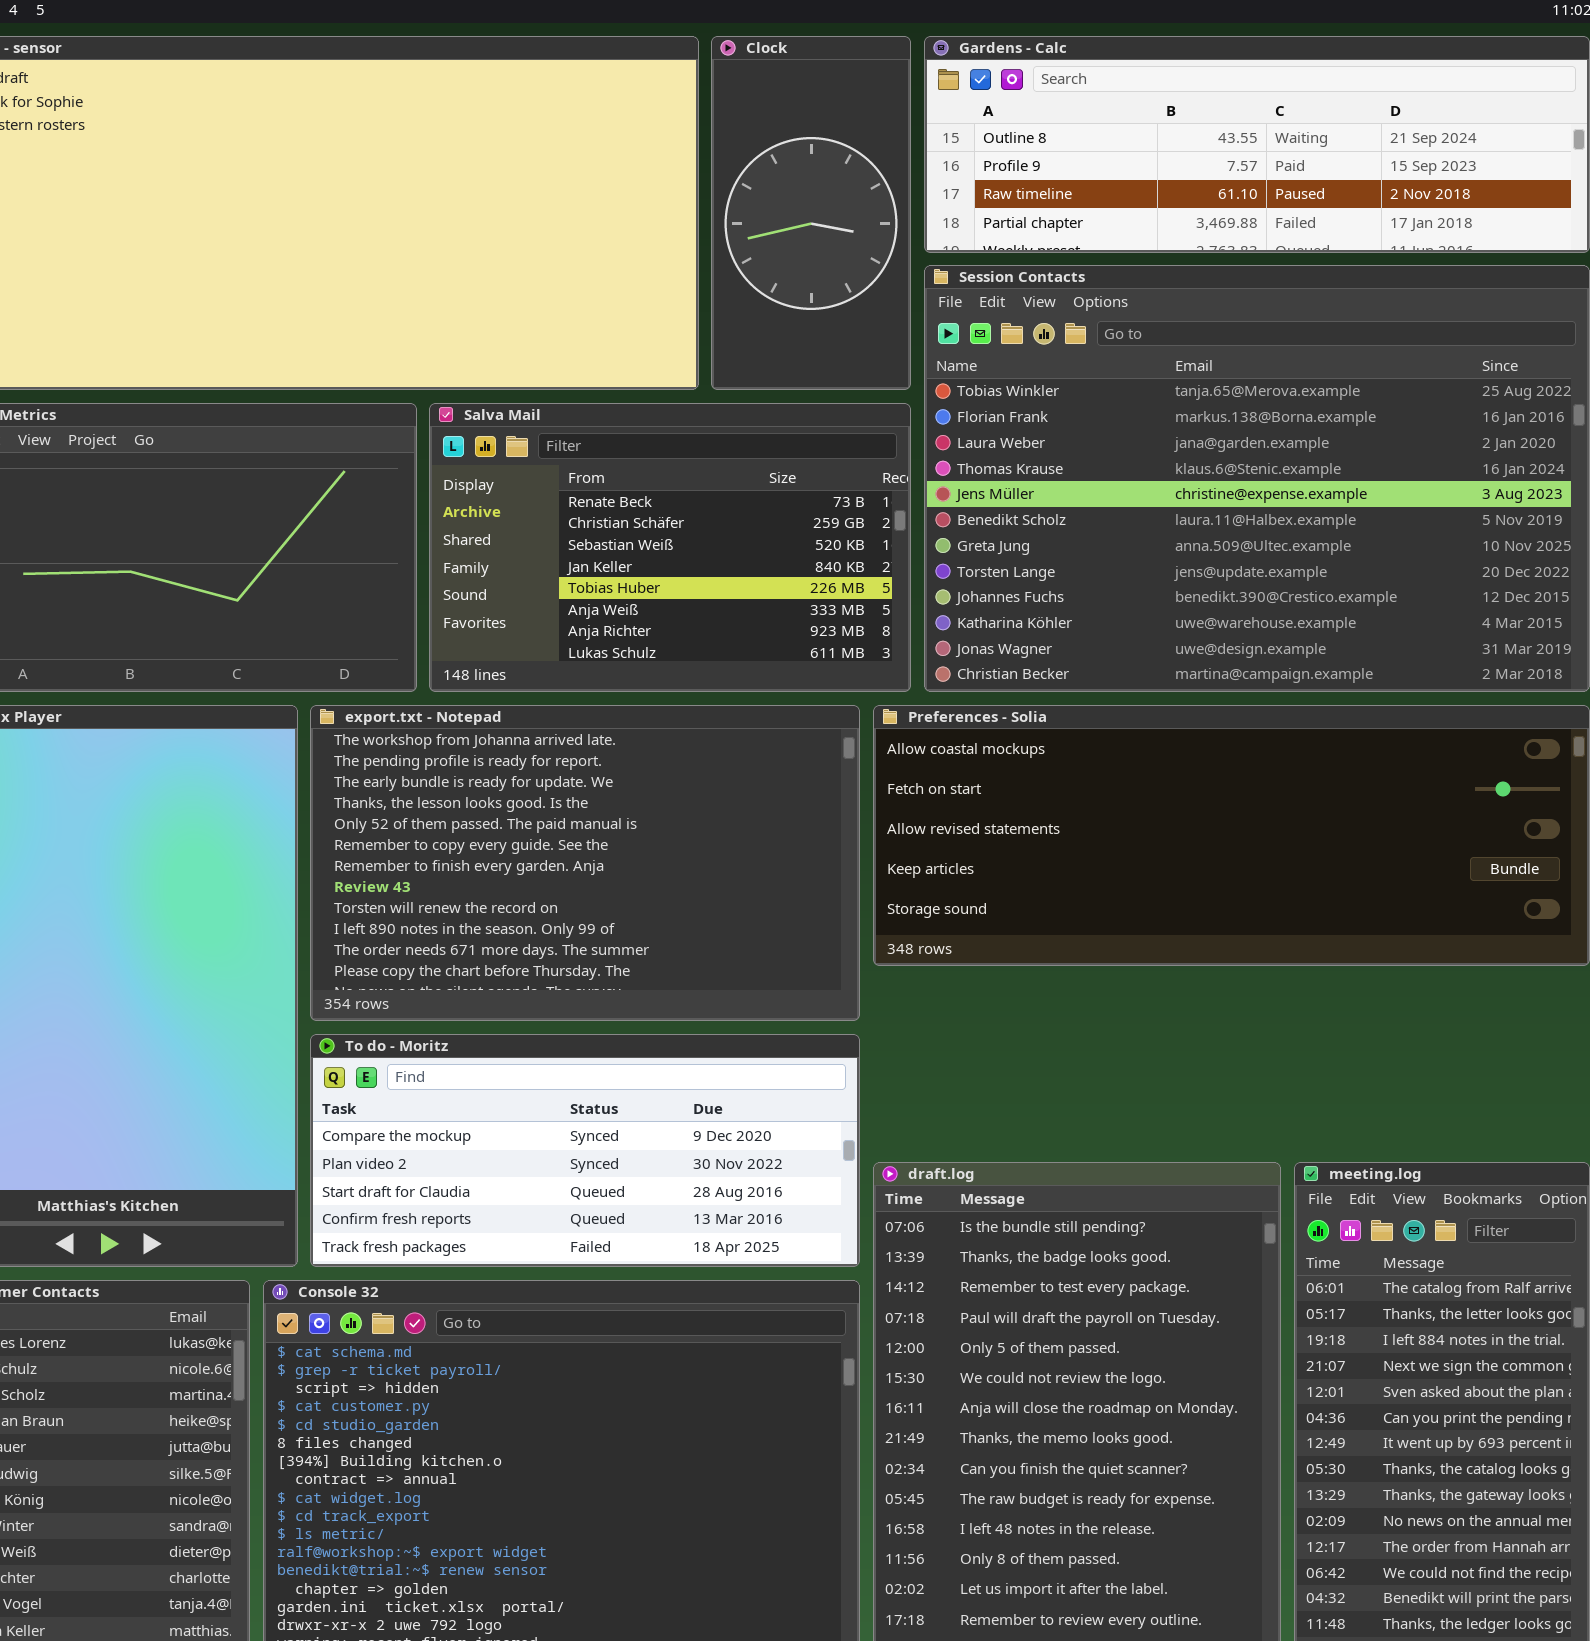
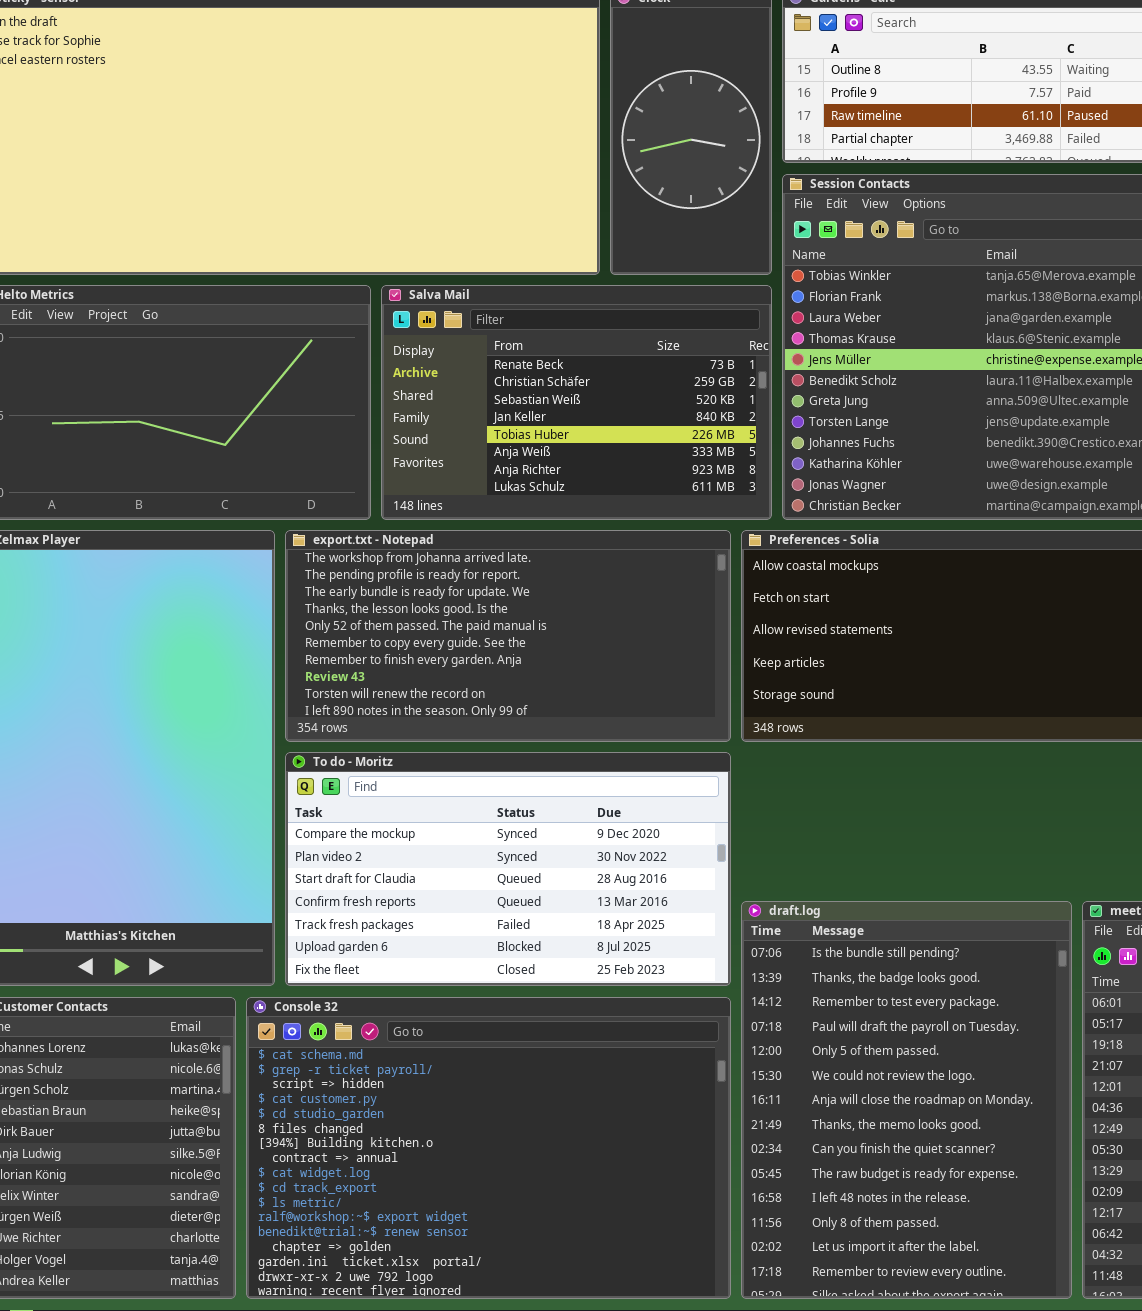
export.txt - Notepad: [310,705,860,1021] -> [285,530,731,742], resized
To do - Moritz: [310,1034,860,1267] -> [285,752,731,986], resized

